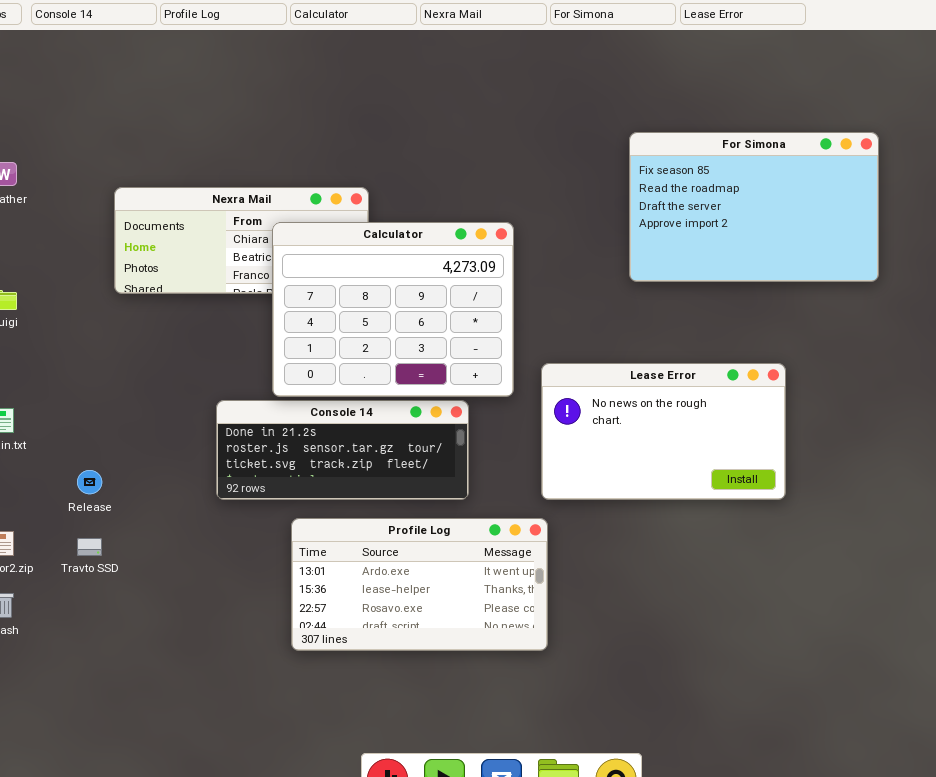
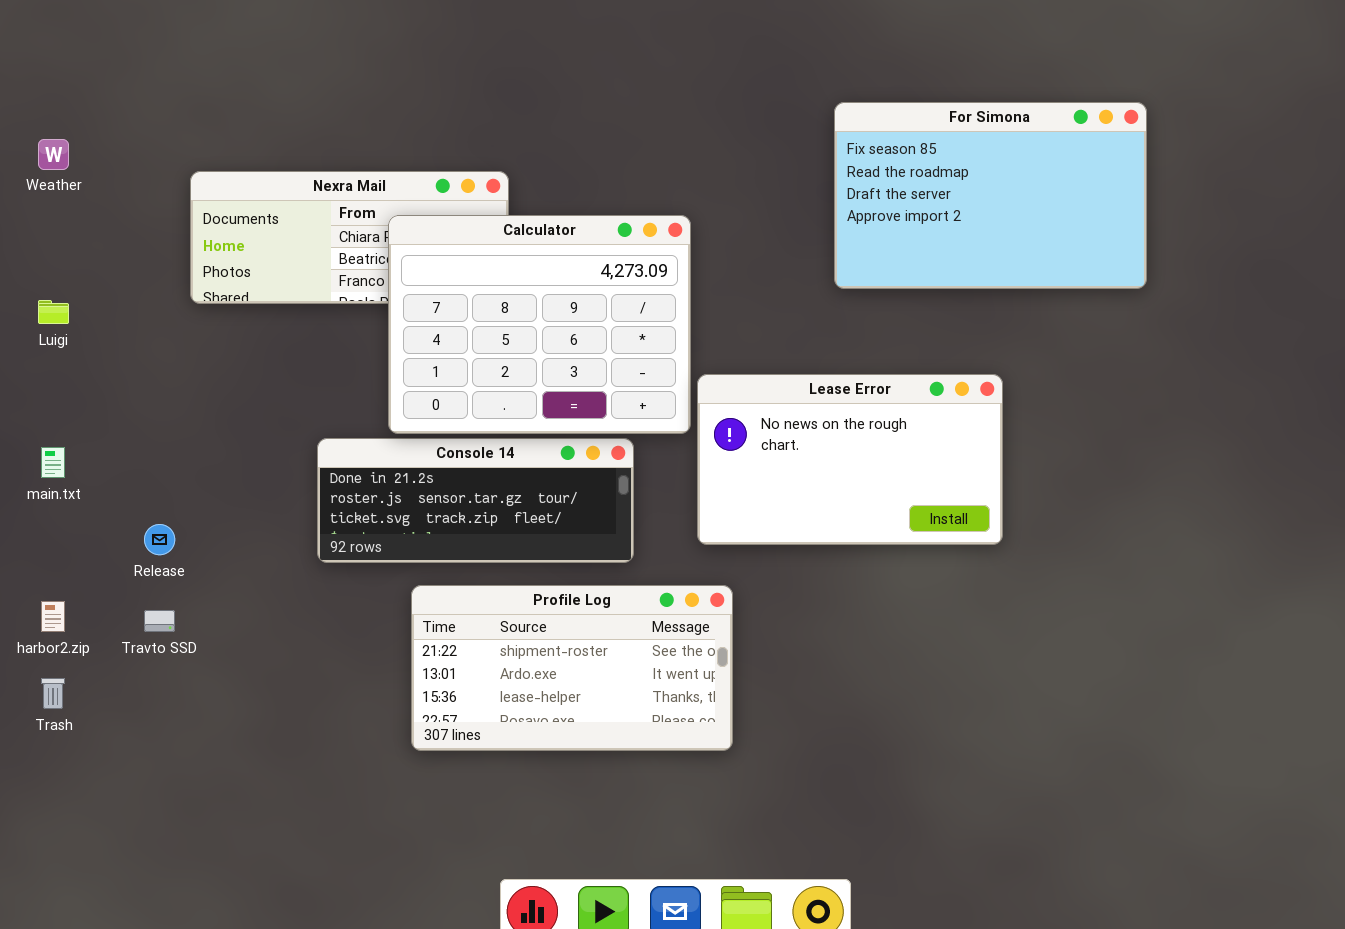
Lease Error: [541,363,786,500] -> [697,374,1003,545], moved
Profile Log: [291,518,548,651] -> [411,585,733,751], scrolled up 1 row

